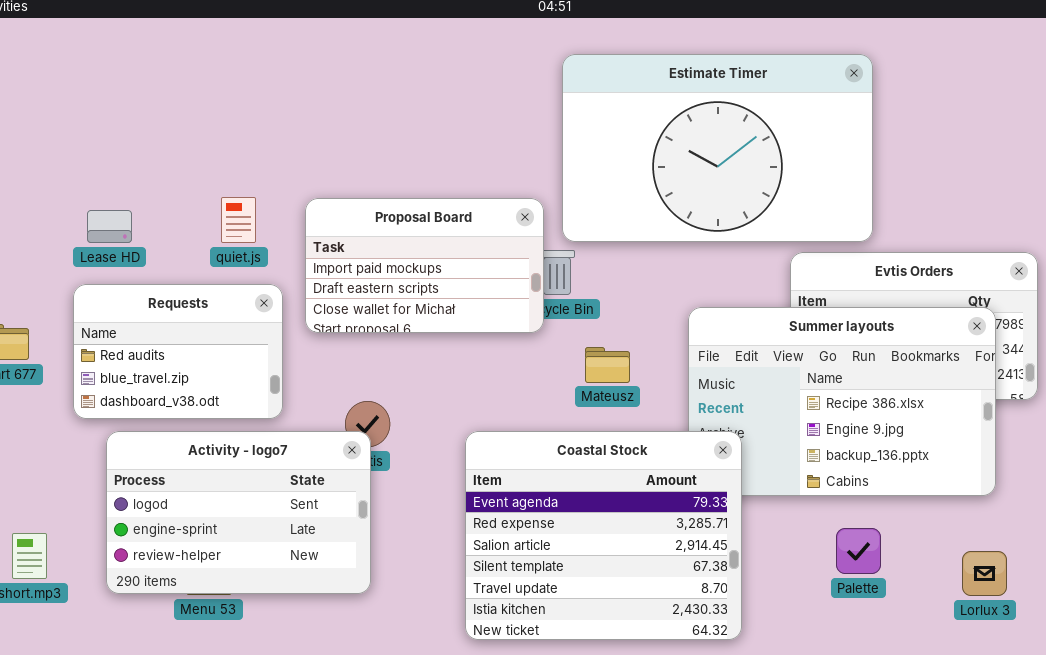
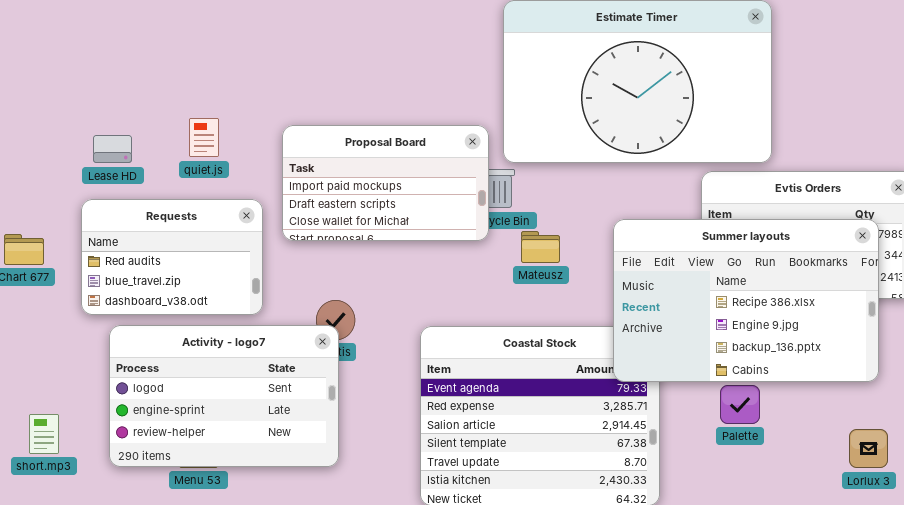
quiet.js: [221,197,256,243] -> [189,118,219,157], moved
Summer layouts: [688,307,996,496] -> [613,219,879,382], raised
Mateusz: [585,347,630,383] -> [521,231,560,263], moved
Palette: [836,528,881,574] -> [720,385,760,424], moved

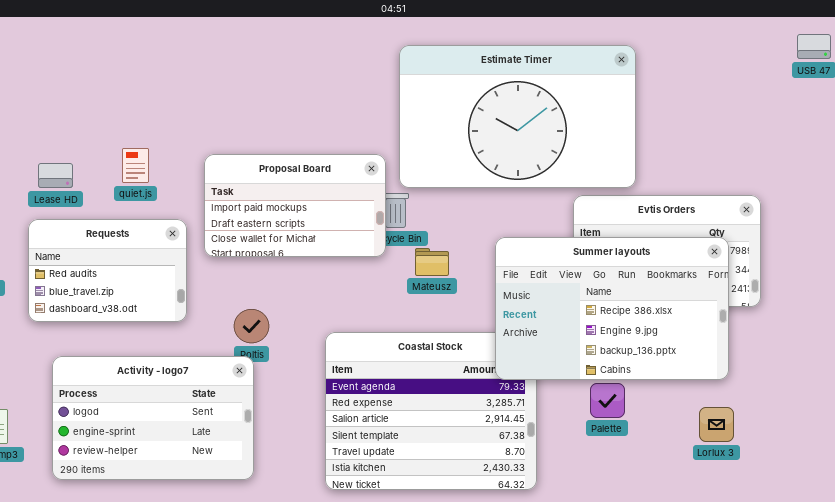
Activity - logo7: [109,325,339,467] -> [52,356,254,480], moved
Lorlux 3: [849,429,888,468] -> [699,407,734,442], moved

